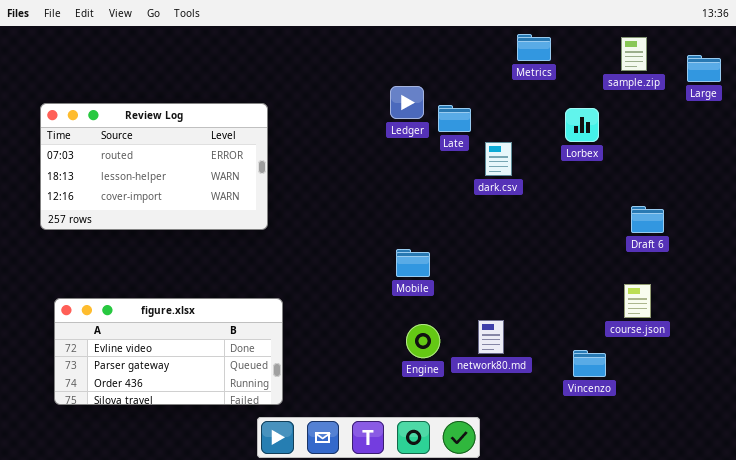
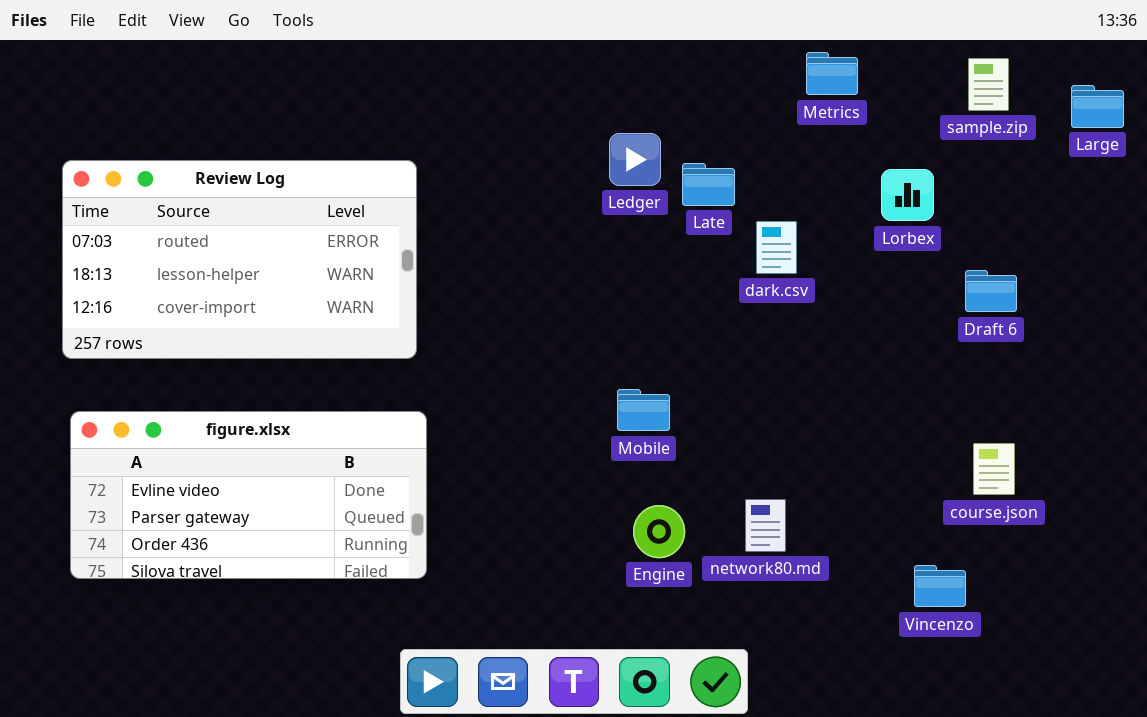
Draft 6: [631,206,664,233] -> [965,270,1017,312], moved
figure.xlsx: [54,298,283,405] -> [70,411,427,579], moved
Vincenzo: [573,350,606,377] -> [914,565,966,607], moved

